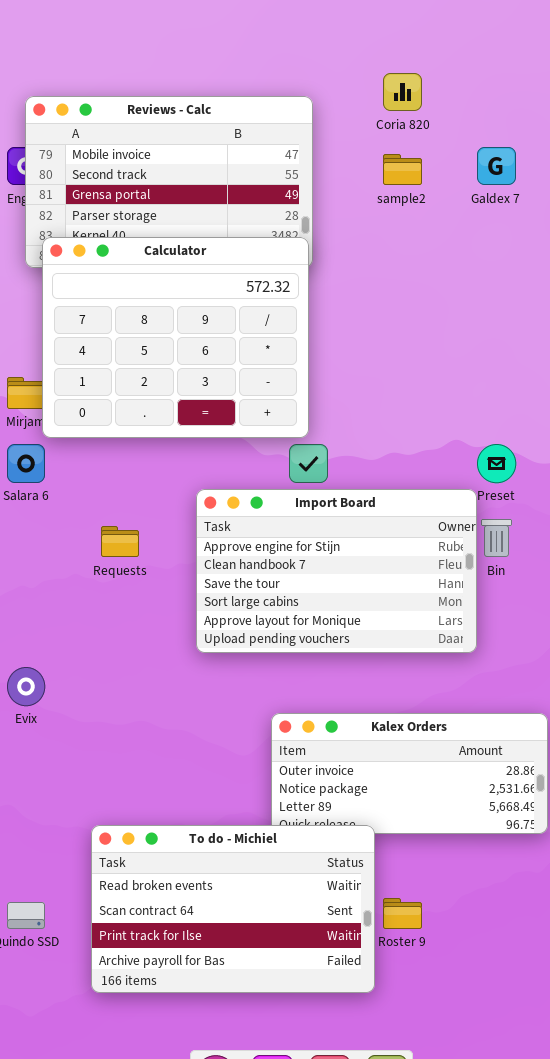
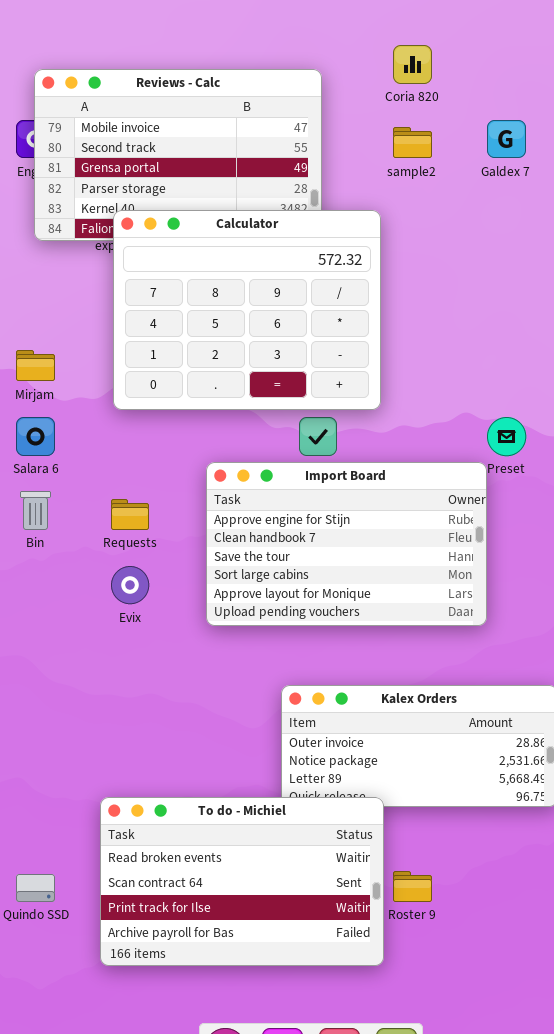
Calculator: [42,237,309,438] -> [113,210,381,410], moved
Bin: [481,519,512,557] -> [20,491,51,530], moved
Evix: [7,667,45,706] -> [111,566,149,604], moved

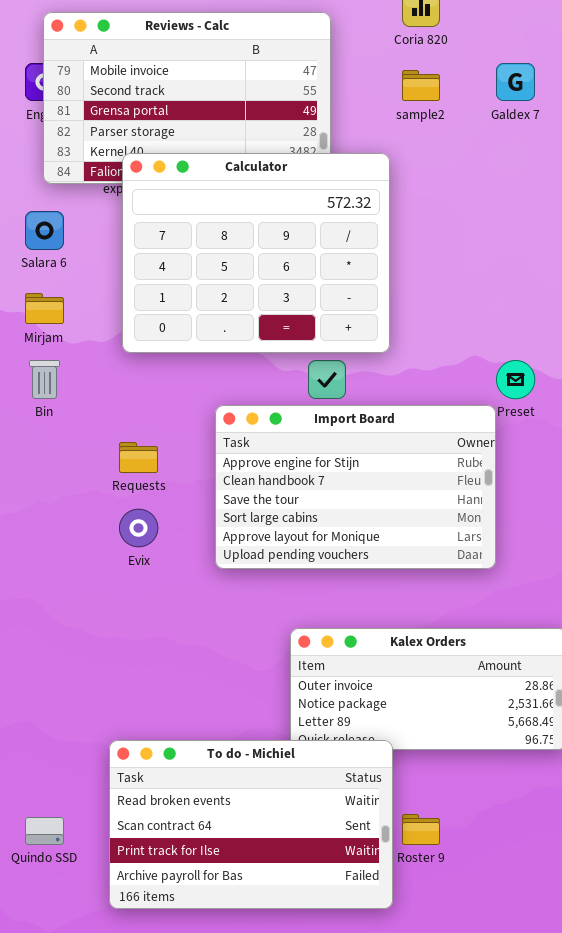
Salara 6: [16,417,55,456] -> [25,211,64,250], moved
Bin: [20,491,51,530] -> [29,360,60,399], moved

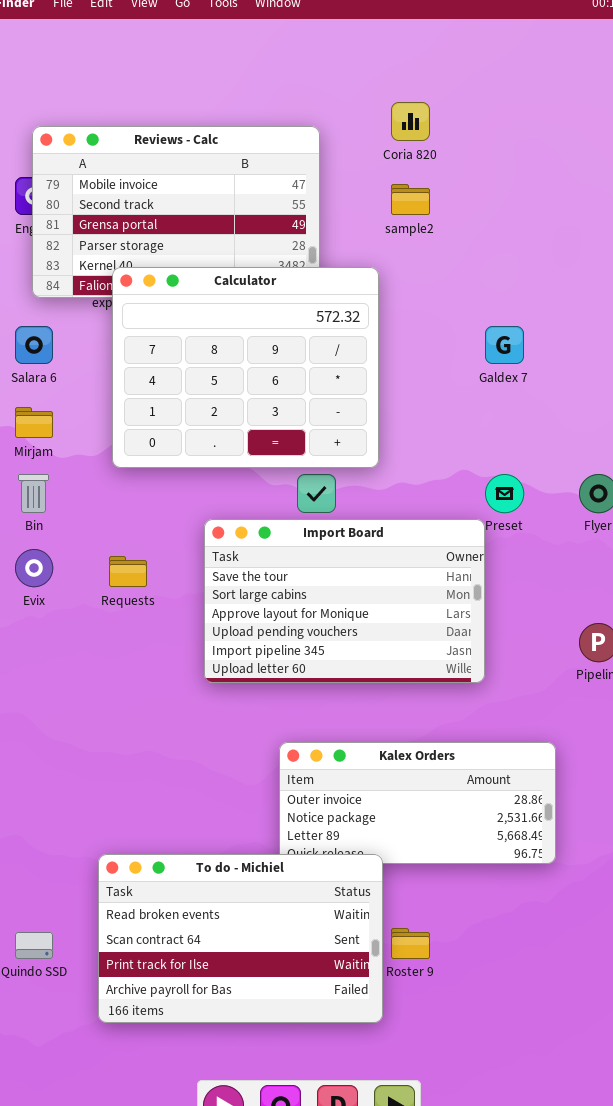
Galdex 7: [496,63,535,101] -> [485,326,524,364], moved
Import Board: [215,405,496,569] -> [204,519,485,683], scrolled down 2 rows
Evix: [119,509,158,547] -> [15,549,53,587], moved

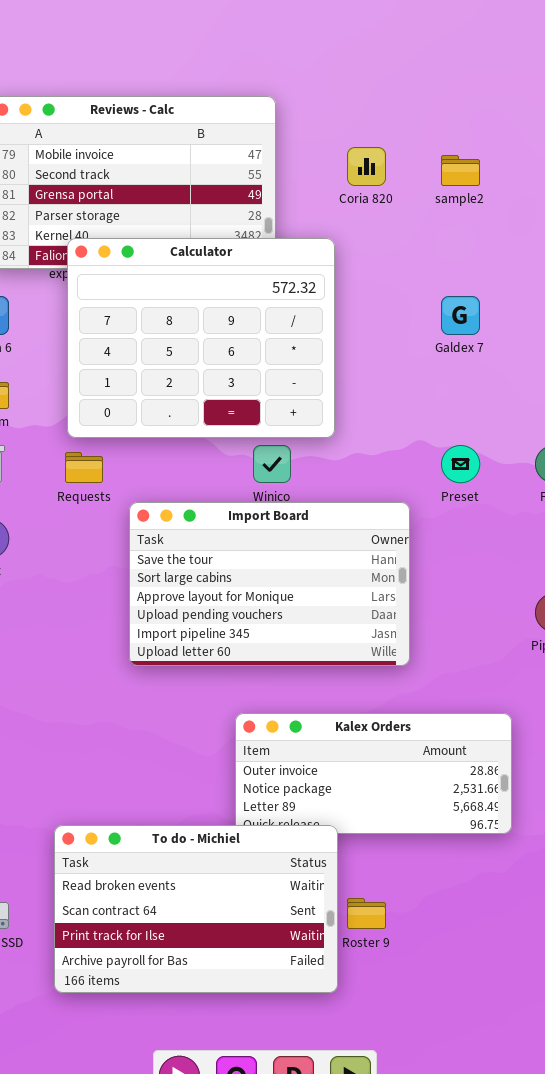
Coria 820: [391,102,430,141] -> [347,147,386,186], moved
sample2: [391,184,430,215] -> [441,155,480,186], moved
Import Board: [204,519,485,683] -> [129,502,410,666], moved
Requests: [109,556,147,587] -> [65,452,103,483], moved

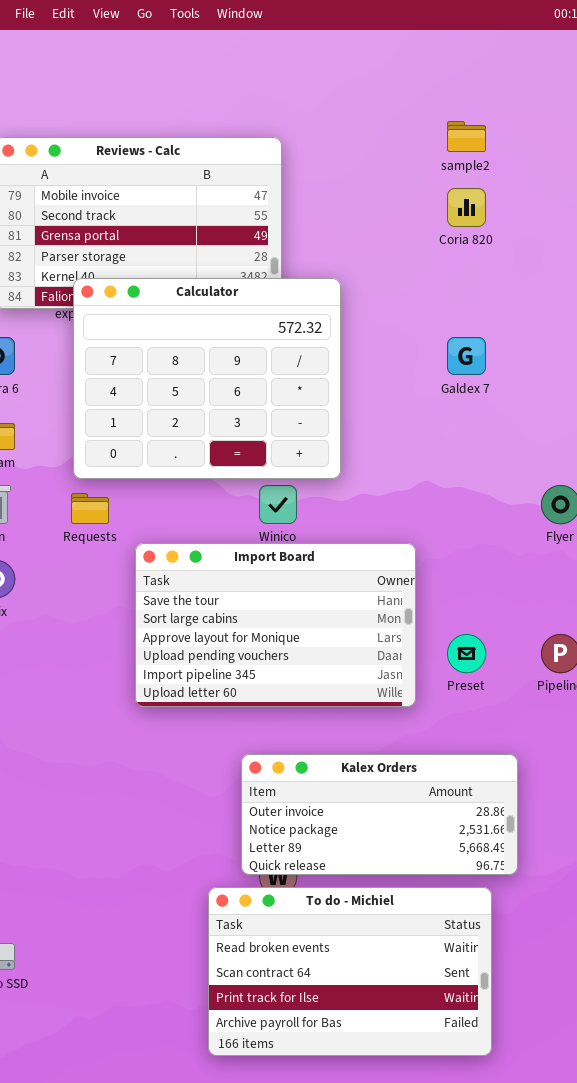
Coria 820: [347,147,386,186] -> [447,188,486,227], moved
sample2: [441,155,480,186] -> [447,121,486,152], moved
Preset: [441,445,480,483] -> [447,634,486,673], moved
To do - Michiel: [54,825,338,993] -> [208,887,492,1056], moved

